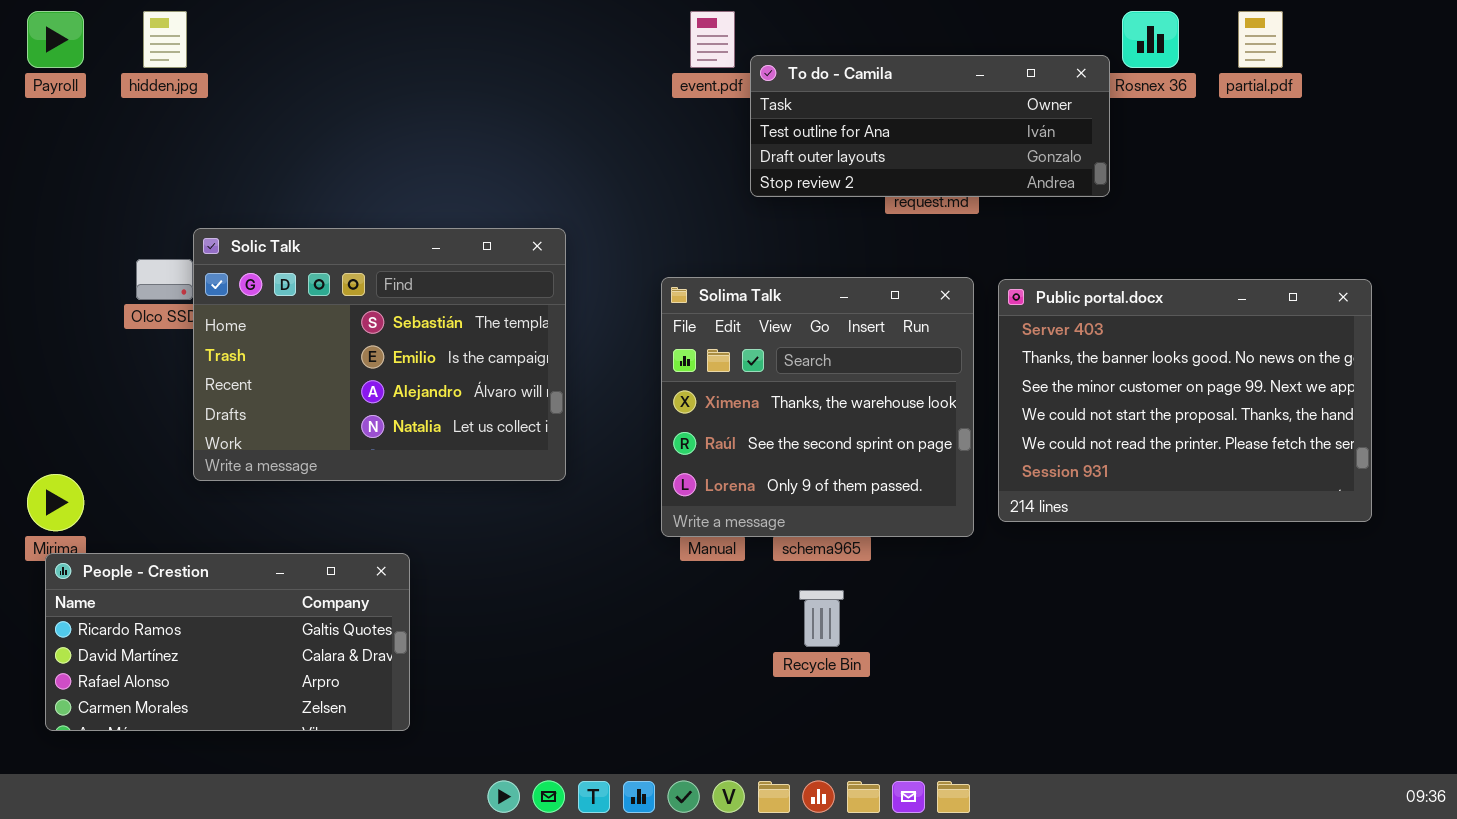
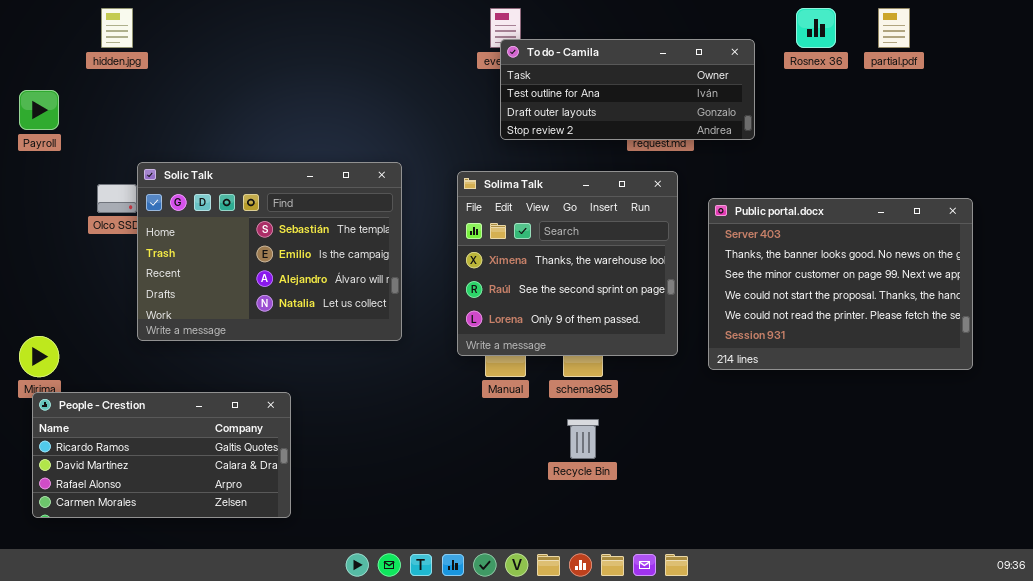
Payroll: [27,11,84,68] -> [19,90,59,130], moved
To do - Camila: [750,55,1110,197] -> [500,39,755,140], moved
Solima Talk: [661,277,974,537] -> [457,171,678,356], moved

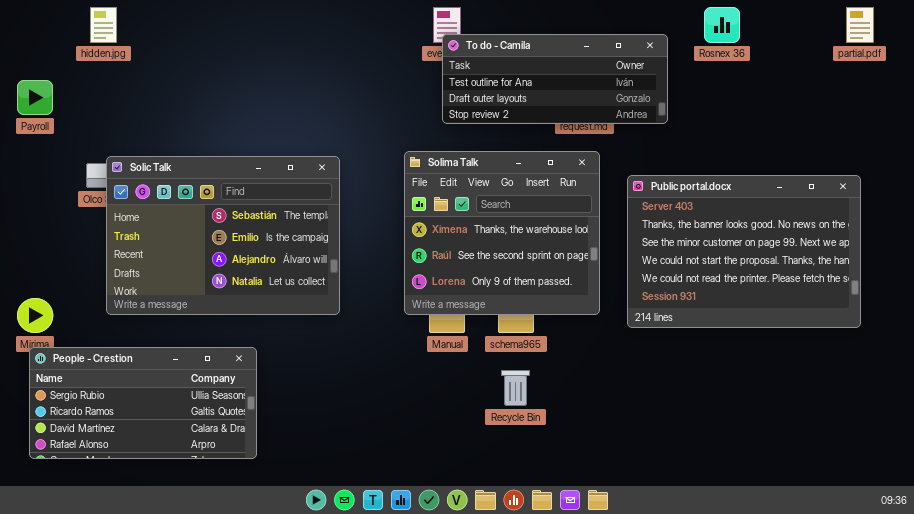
partial.pdf: [878,8,910,48] -> [846,7,874,43], moved
Solic Talk: [137,162,402,341] -> [106,156,340,315], moved
People - Crestion: [32,392,291,518] -> [29,347,257,459], scrolled up 1 row

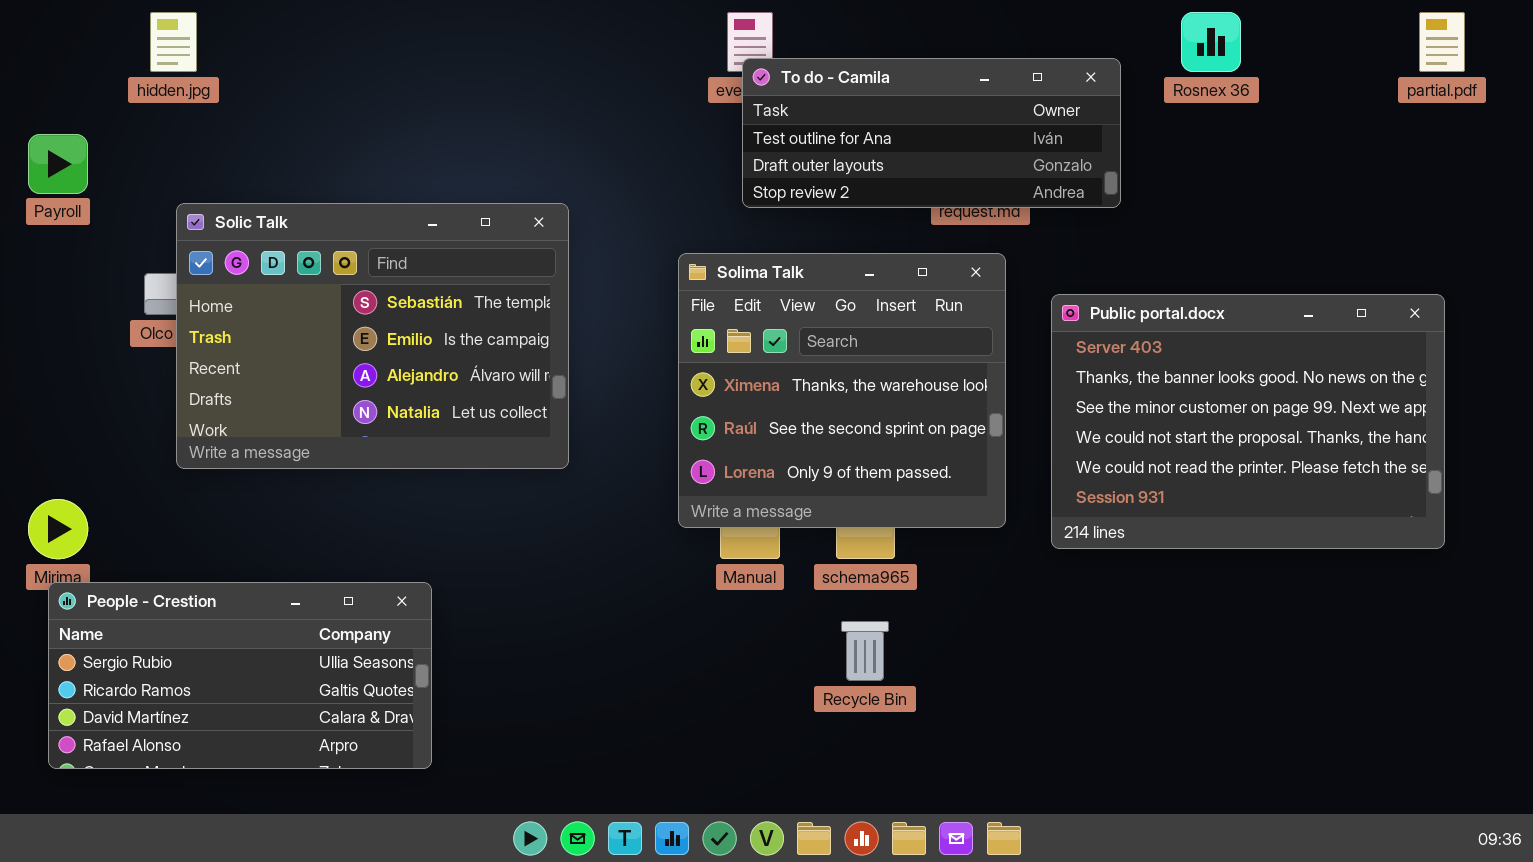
Solic Talk: [106,156,340,315] -> [176,203,569,469], moved

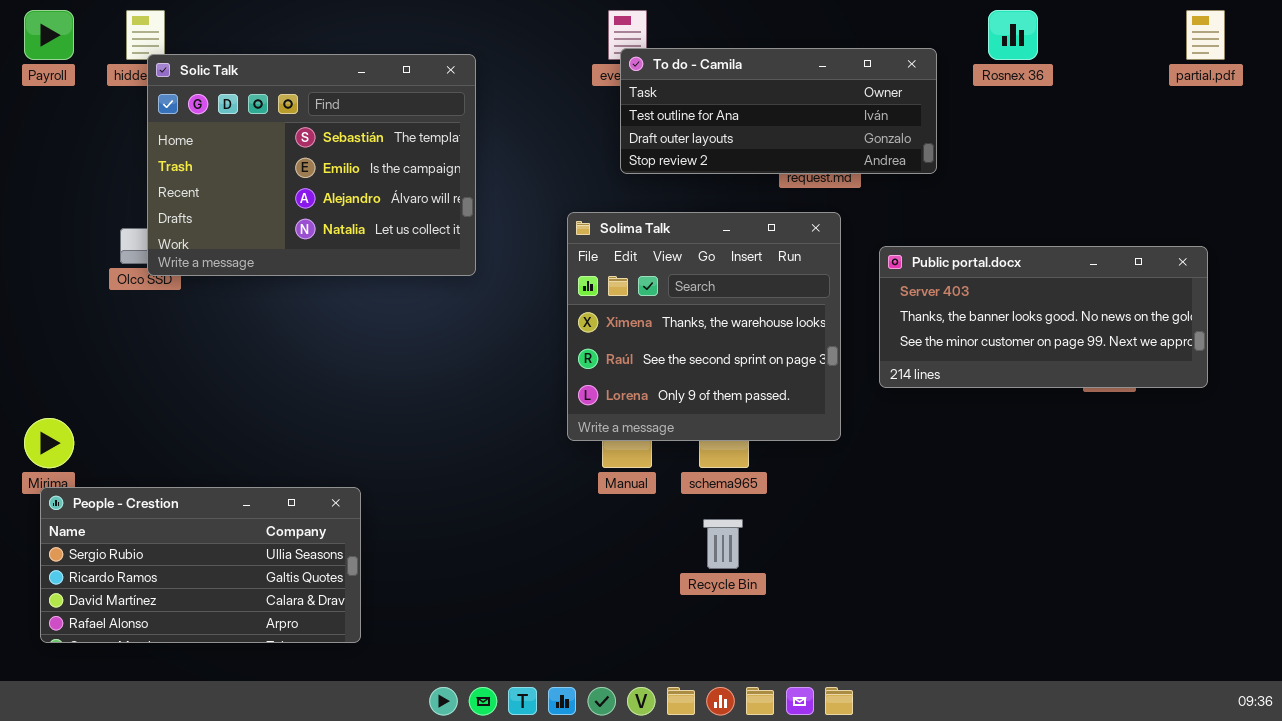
Payroll: [28,134,88,194] -> [24,10,74,60], moved
Solic Talk: [176,203,569,469] -> [147,54,476,276], moved
Public portal.docx: [1051,294,1445,549] -> [879,246,1208,388], resized

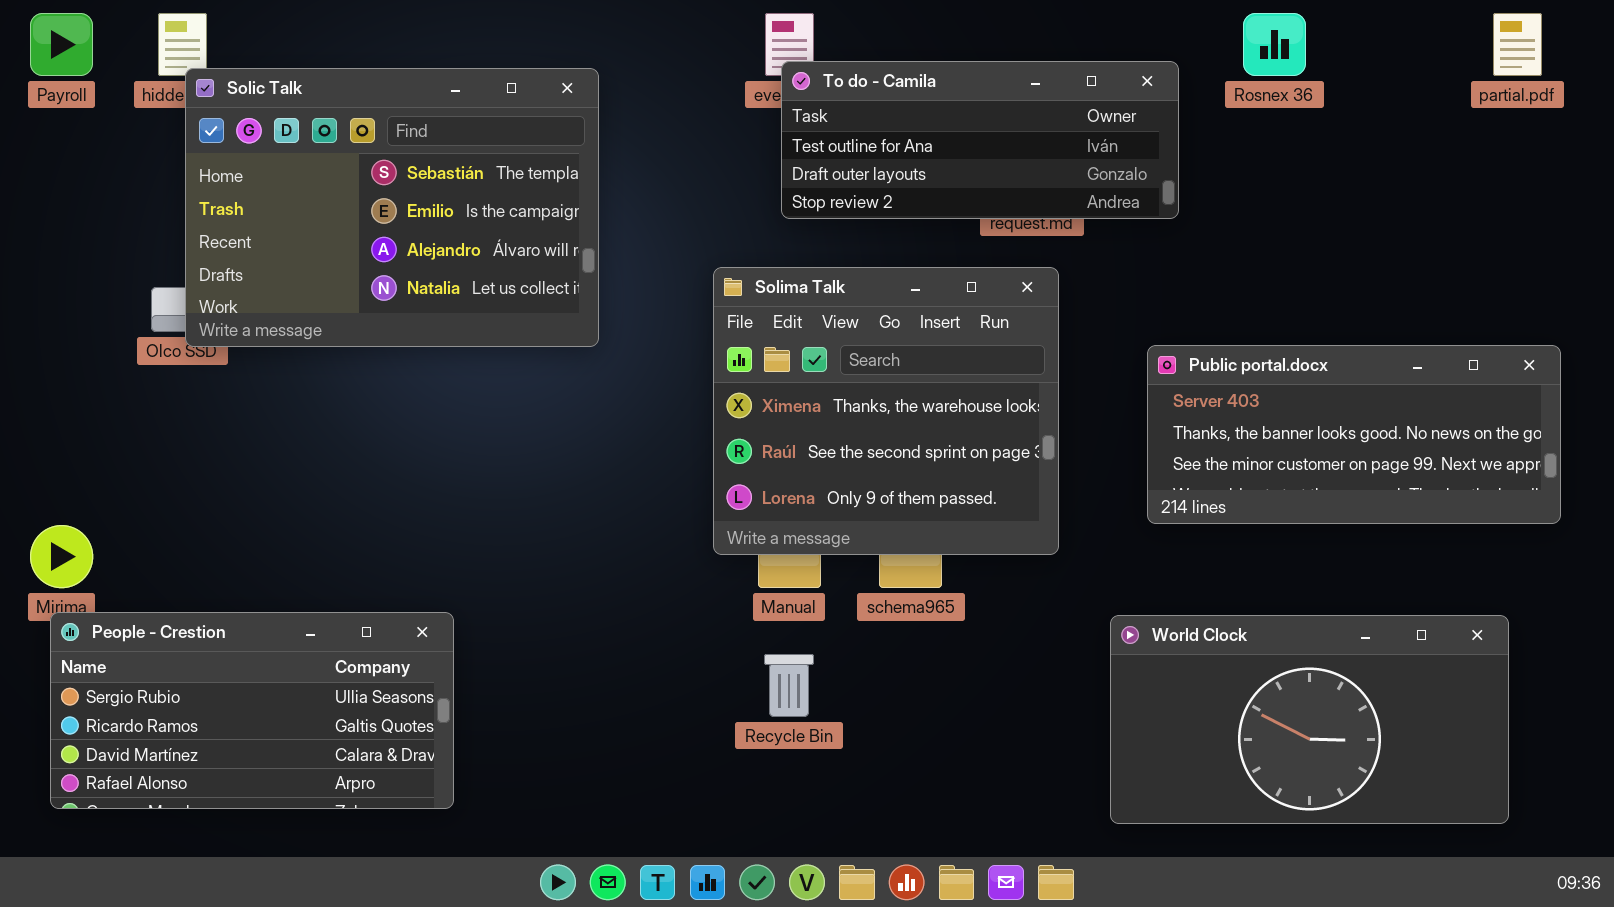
Public portal.docx: [879,246,1208,388] -> [1147,345,1561,524], moved
World Clock: none -> [1110,615,1509,824], opened
Recycle Bin: [703,519,743,569] -> [764,654,814,717], moved

